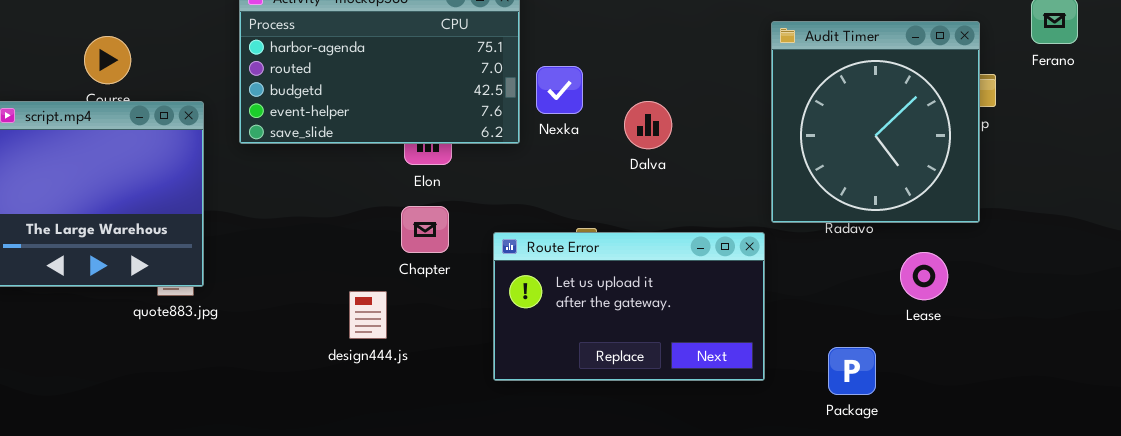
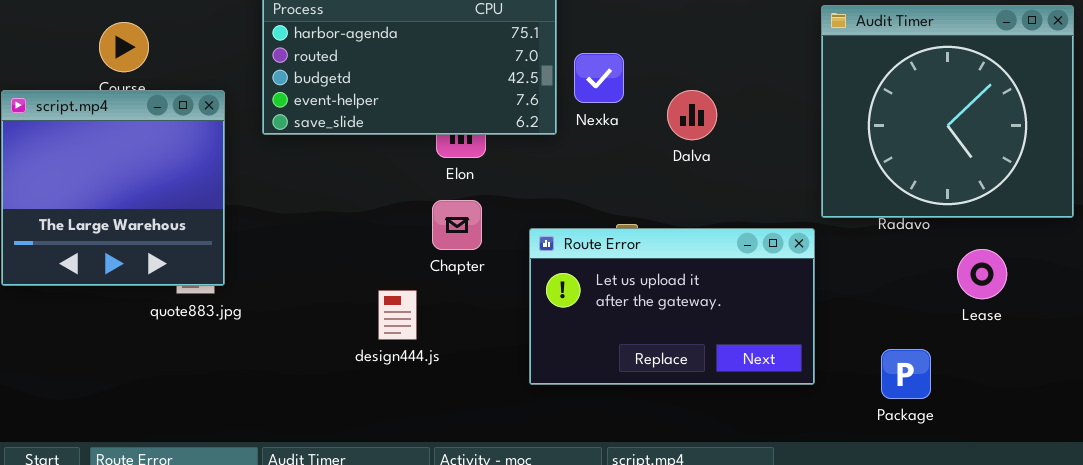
Audit Timer: [771,21,980,223] -> [821,5,1074,218], resized

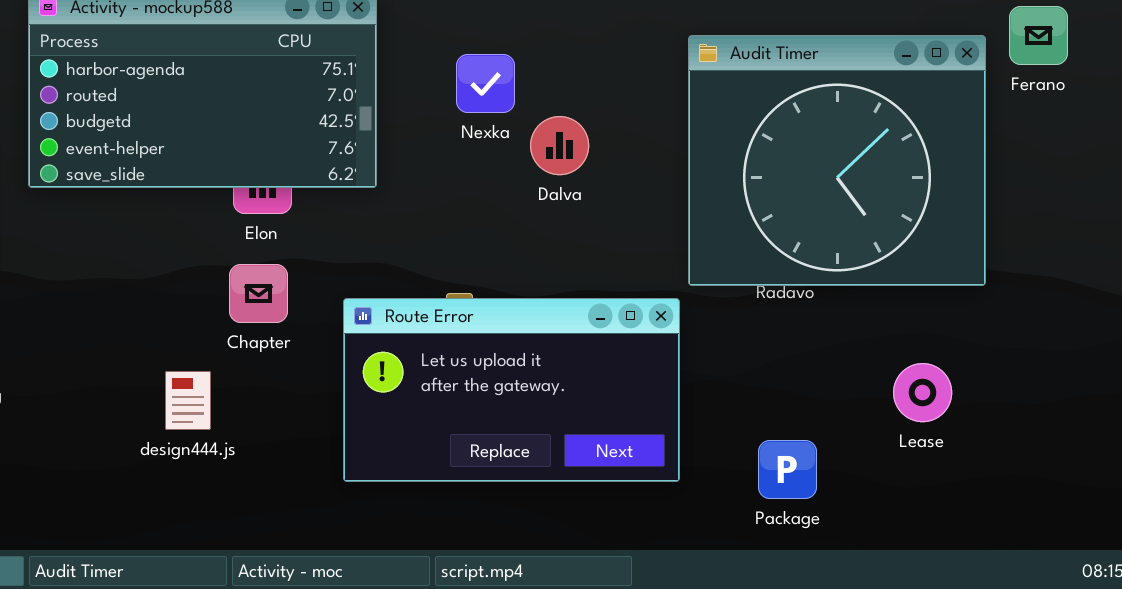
Nexka: [574,53,624,103] -> [456,54,515,113], moved
Dalva: [667,90,717,140] -> [530,116,589,175], moved
Lease: [957,249,1007,299] -> [893,363,952,422], moved

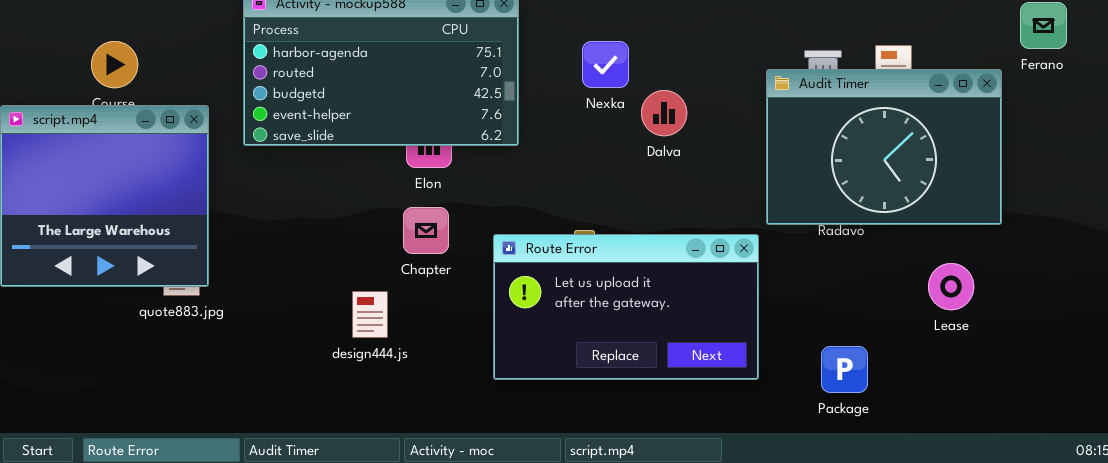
Audit Timer: [688,35,986,286] -> [766,69,1002,225], resized
Lease: [893,363,952,422] -> [928,263,974,310], moved

